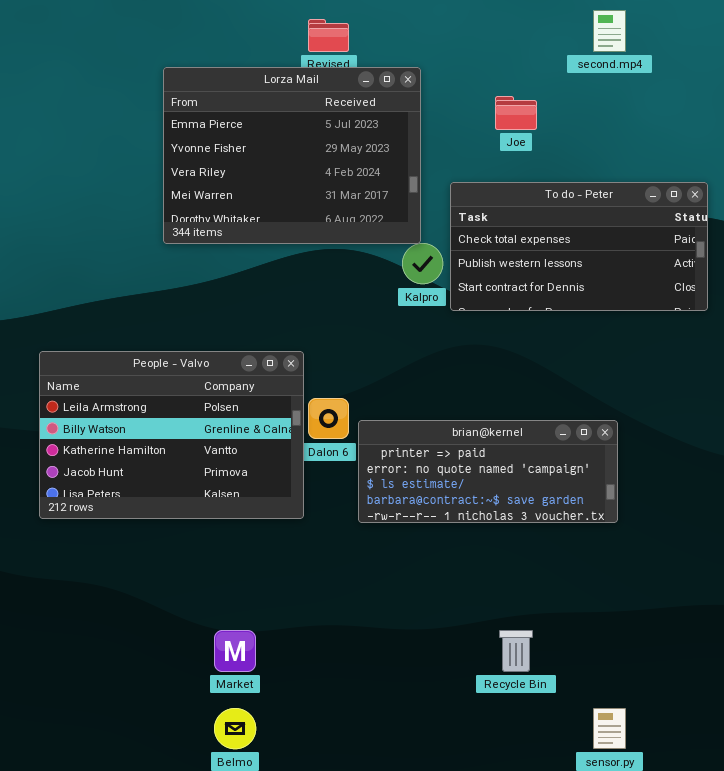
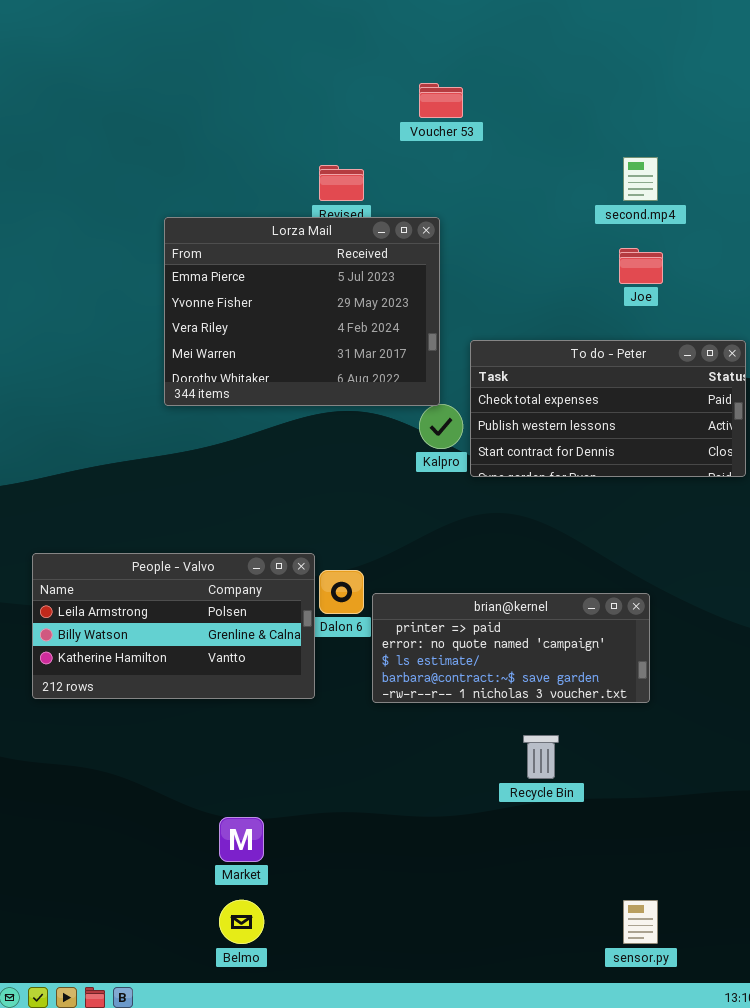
Joe: [495,96,537,130] -> [619,248,663,284], moved
People - Valvo: [39,351,304,519] -> [32,553,315,699], resized
Recycle Bin: [499,630,533,672] -> [523,735,559,779], moved

